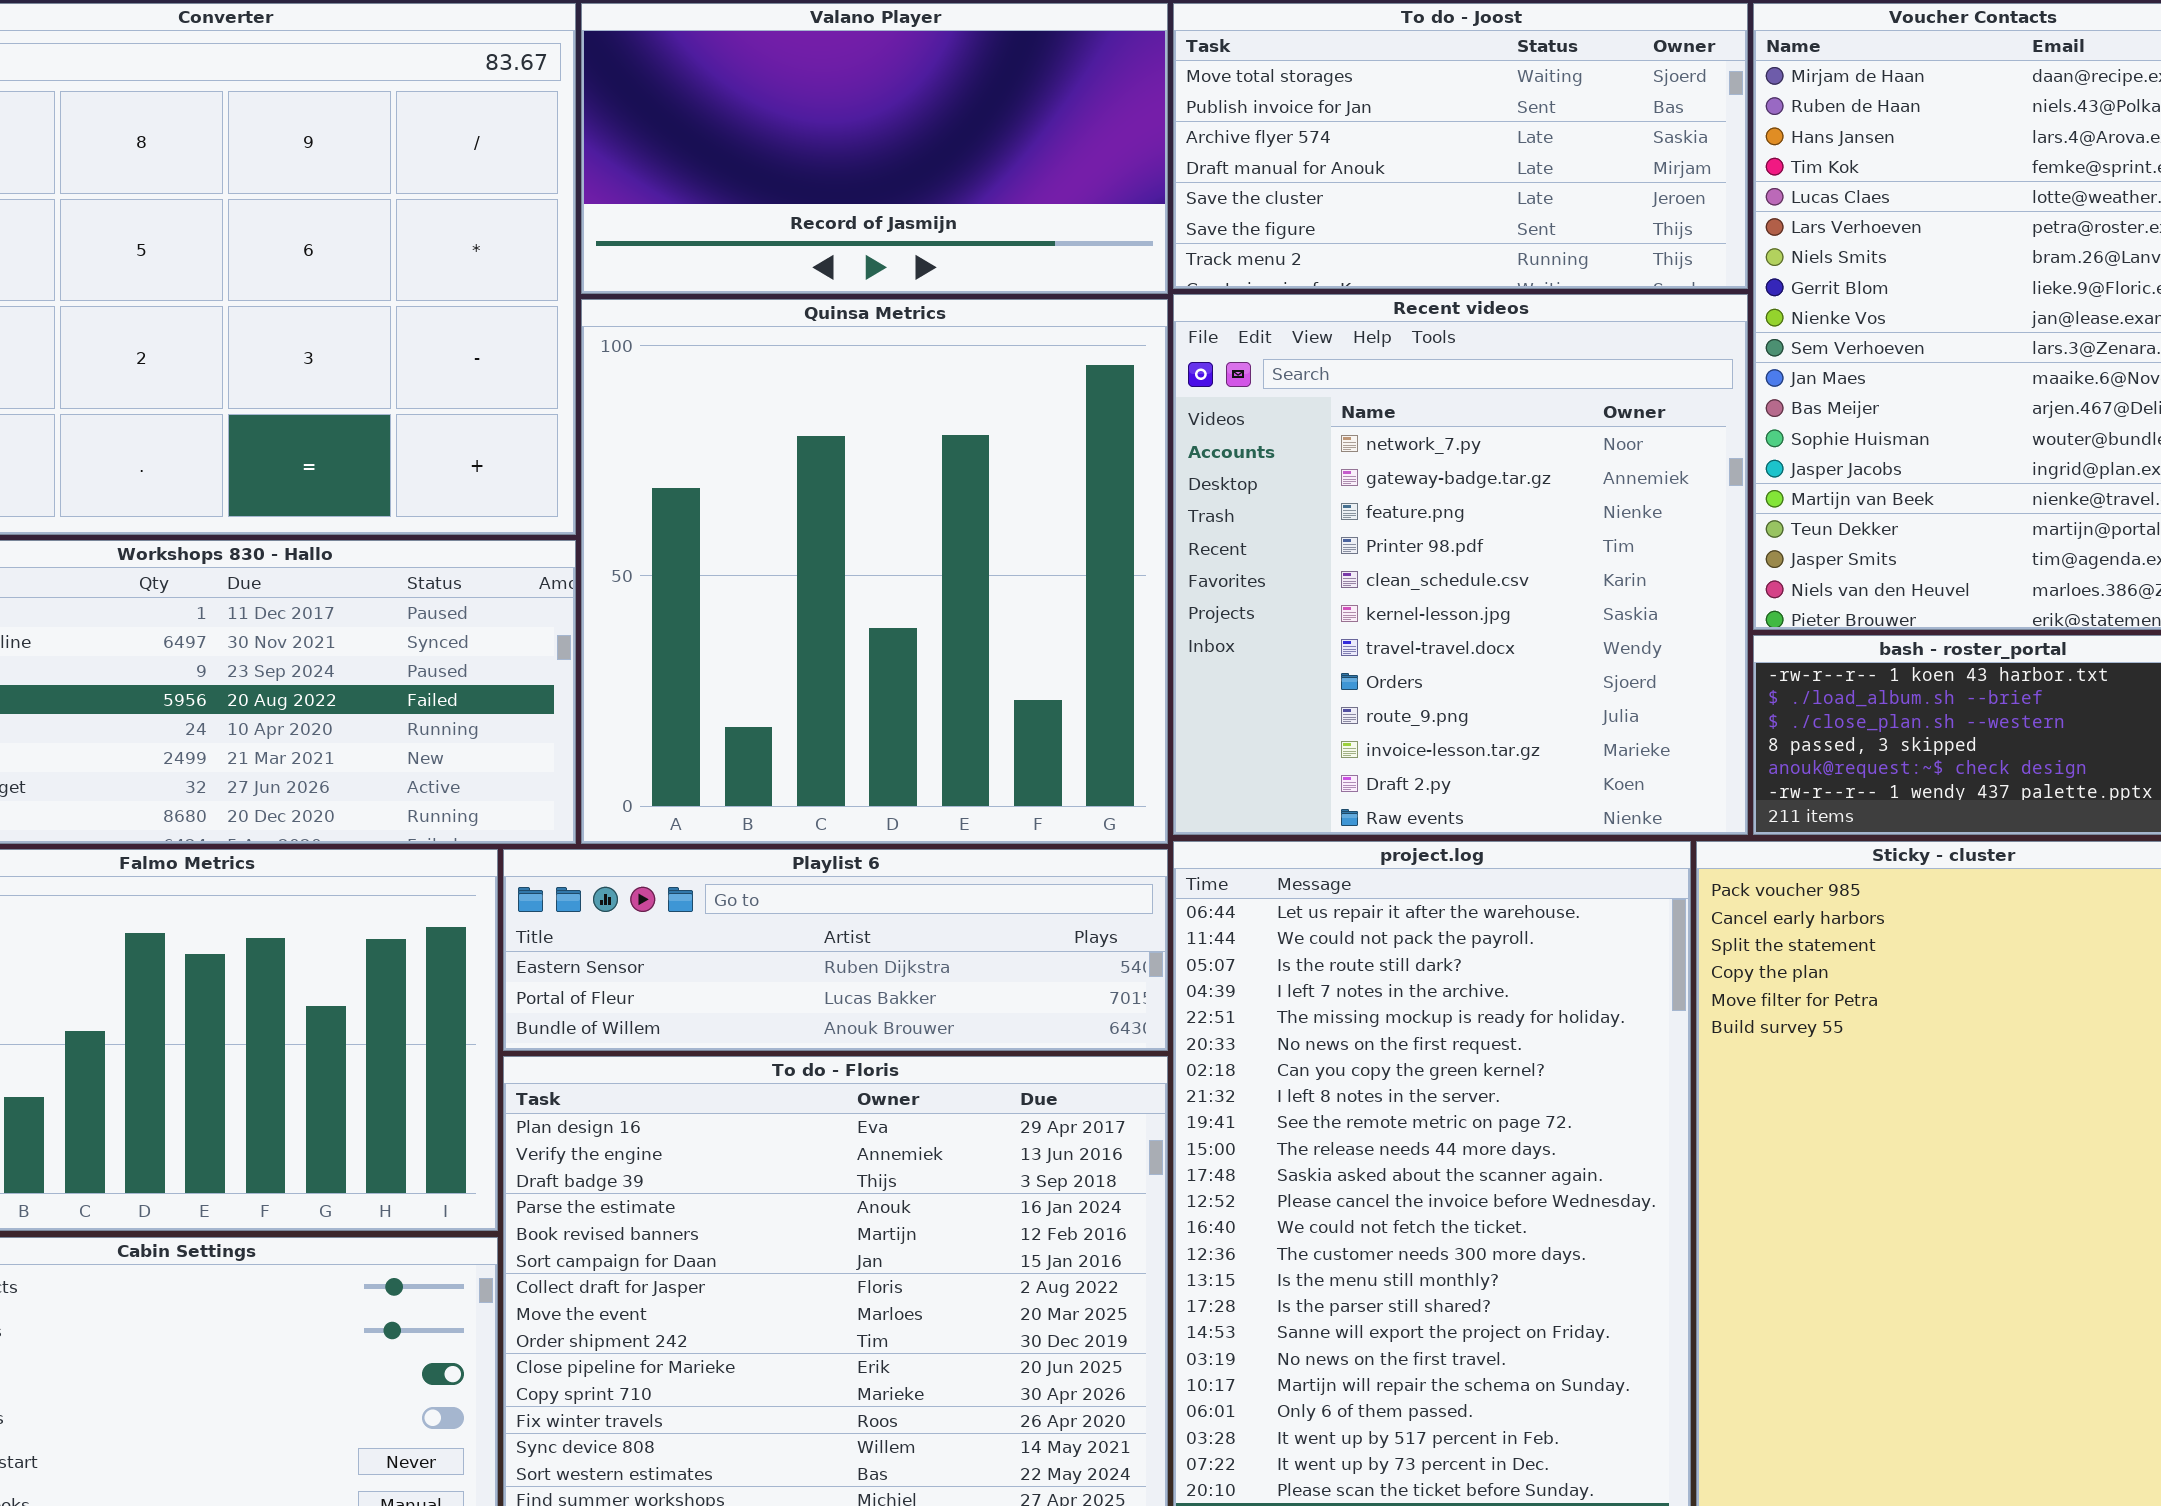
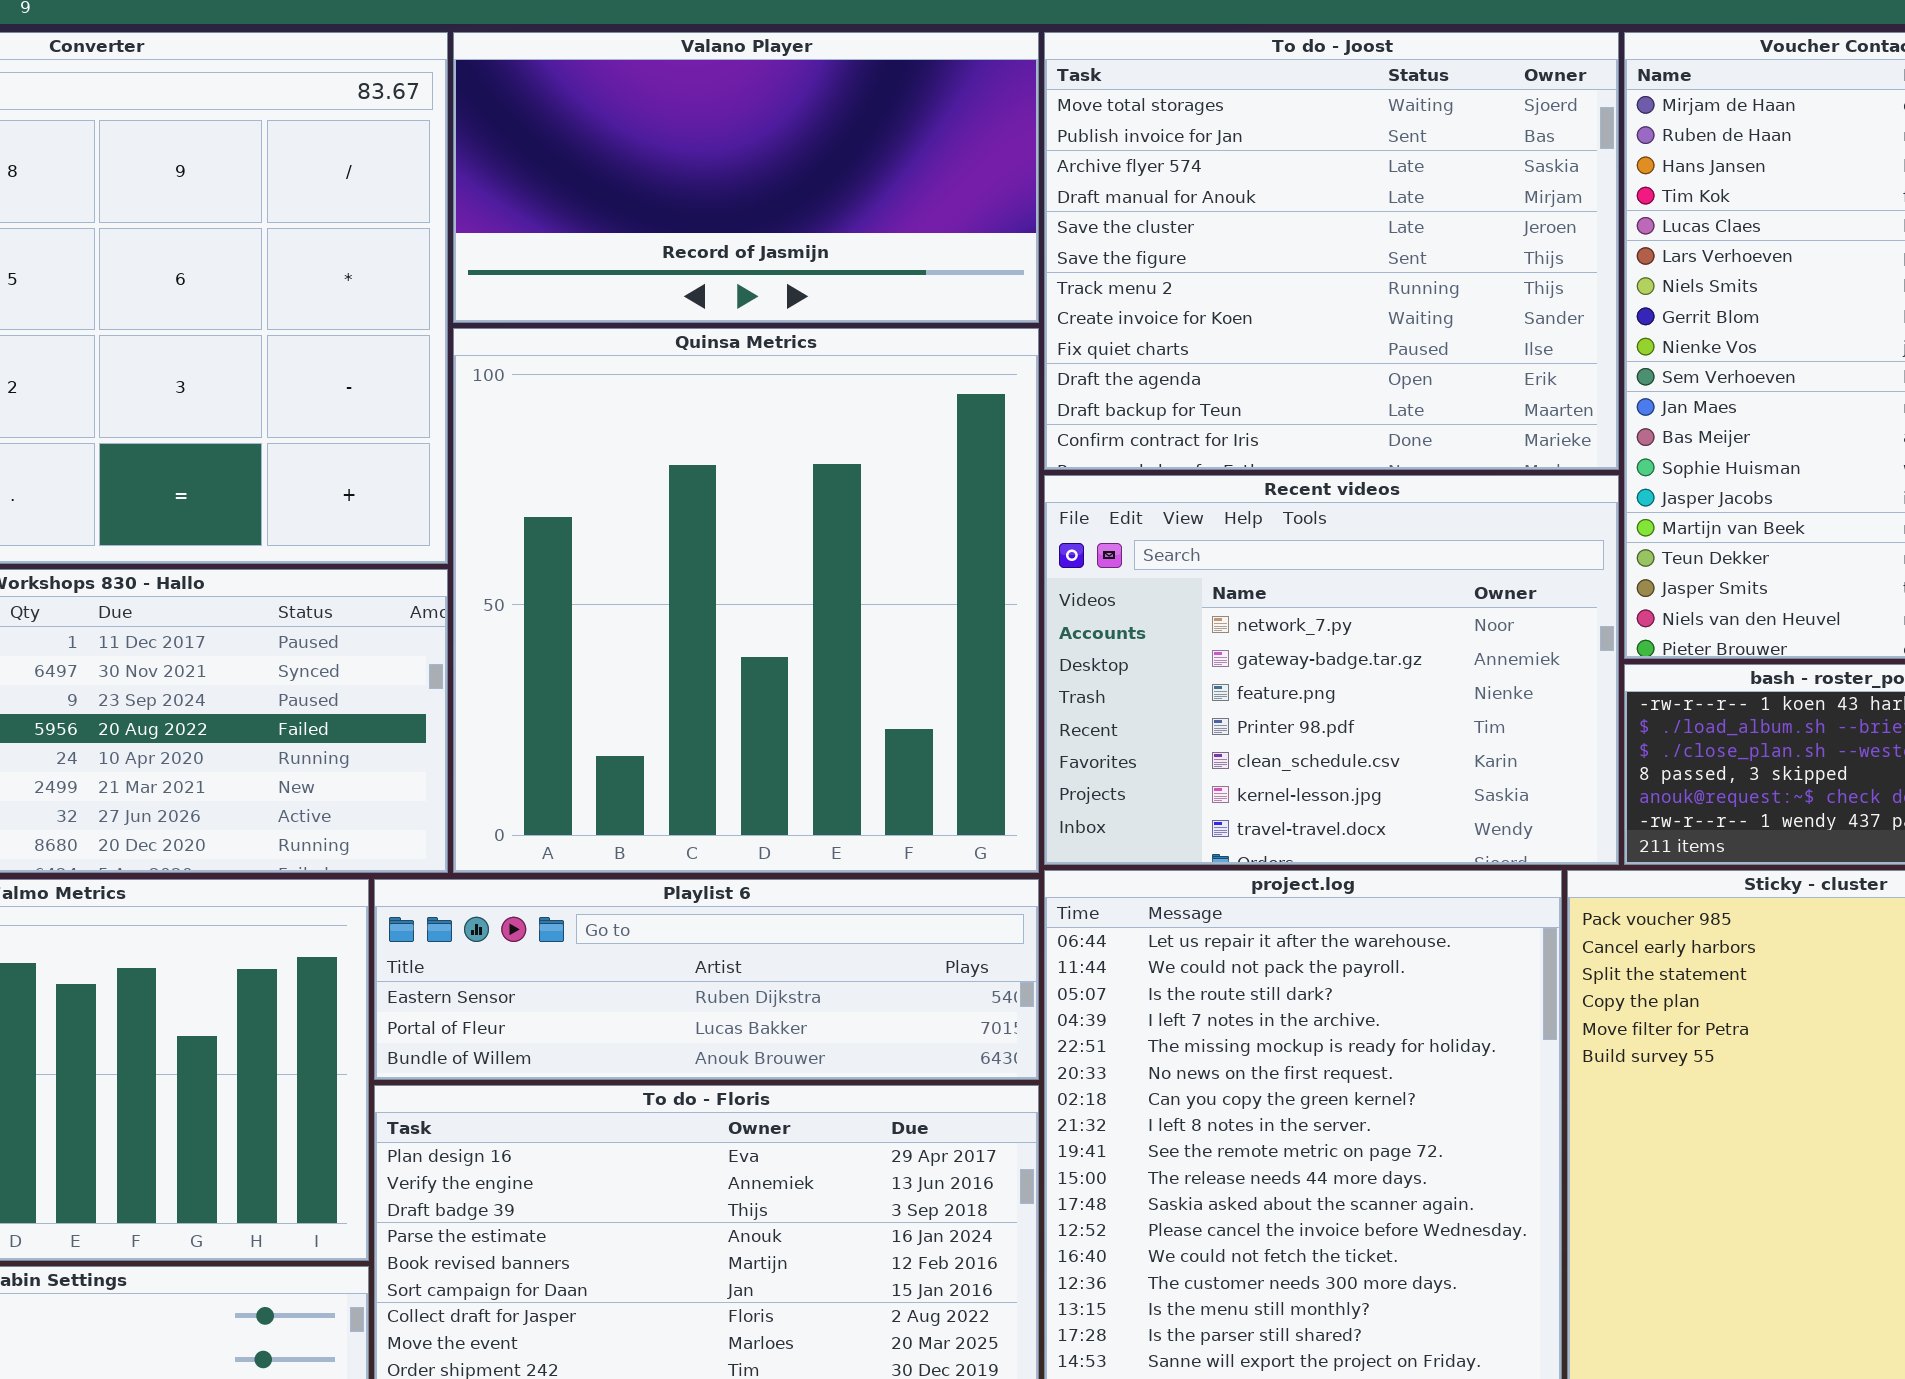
To do - Joost: [1173,3,1748,289] -> [1044,32,1619,470], resized
Recent videos: [1173,294,1748,835] -> [1044,475,1619,865], resized

